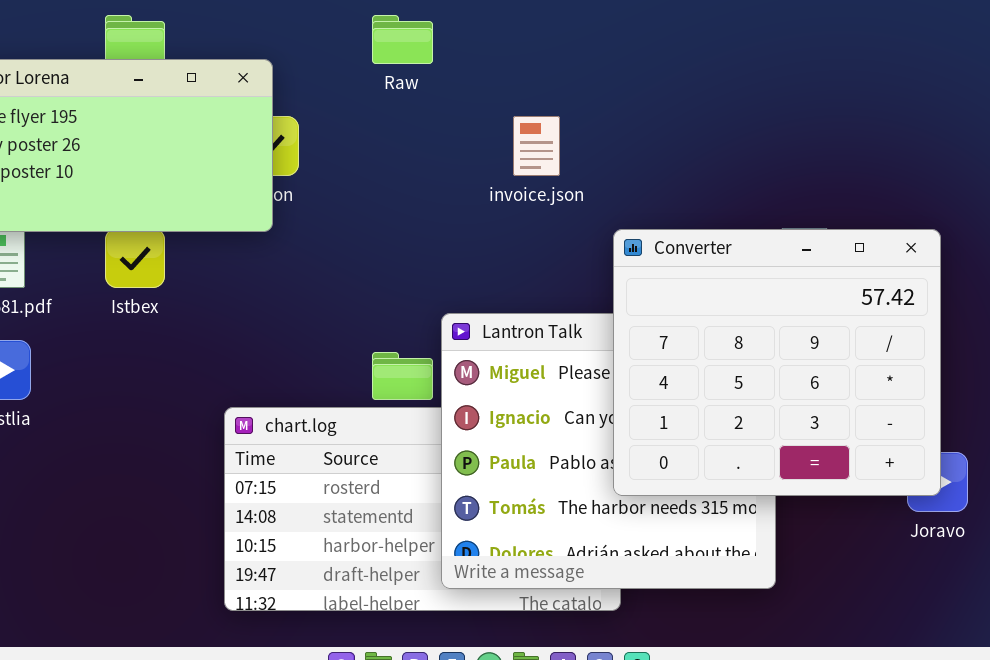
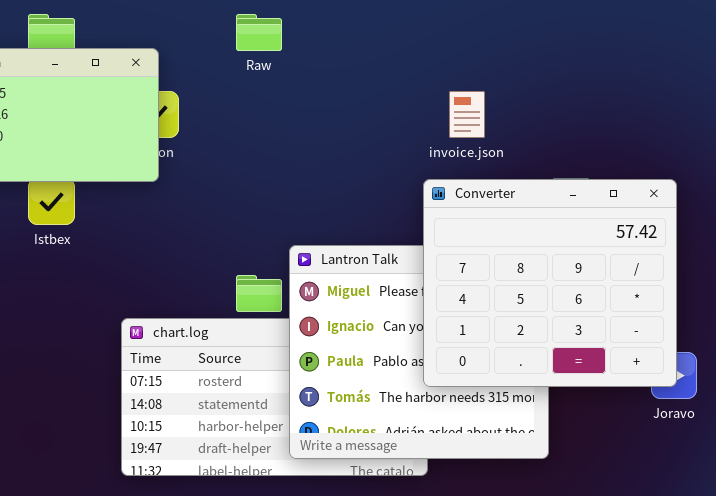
invoice.json: [513,116,560,176] -> [449,91,485,138], moved

